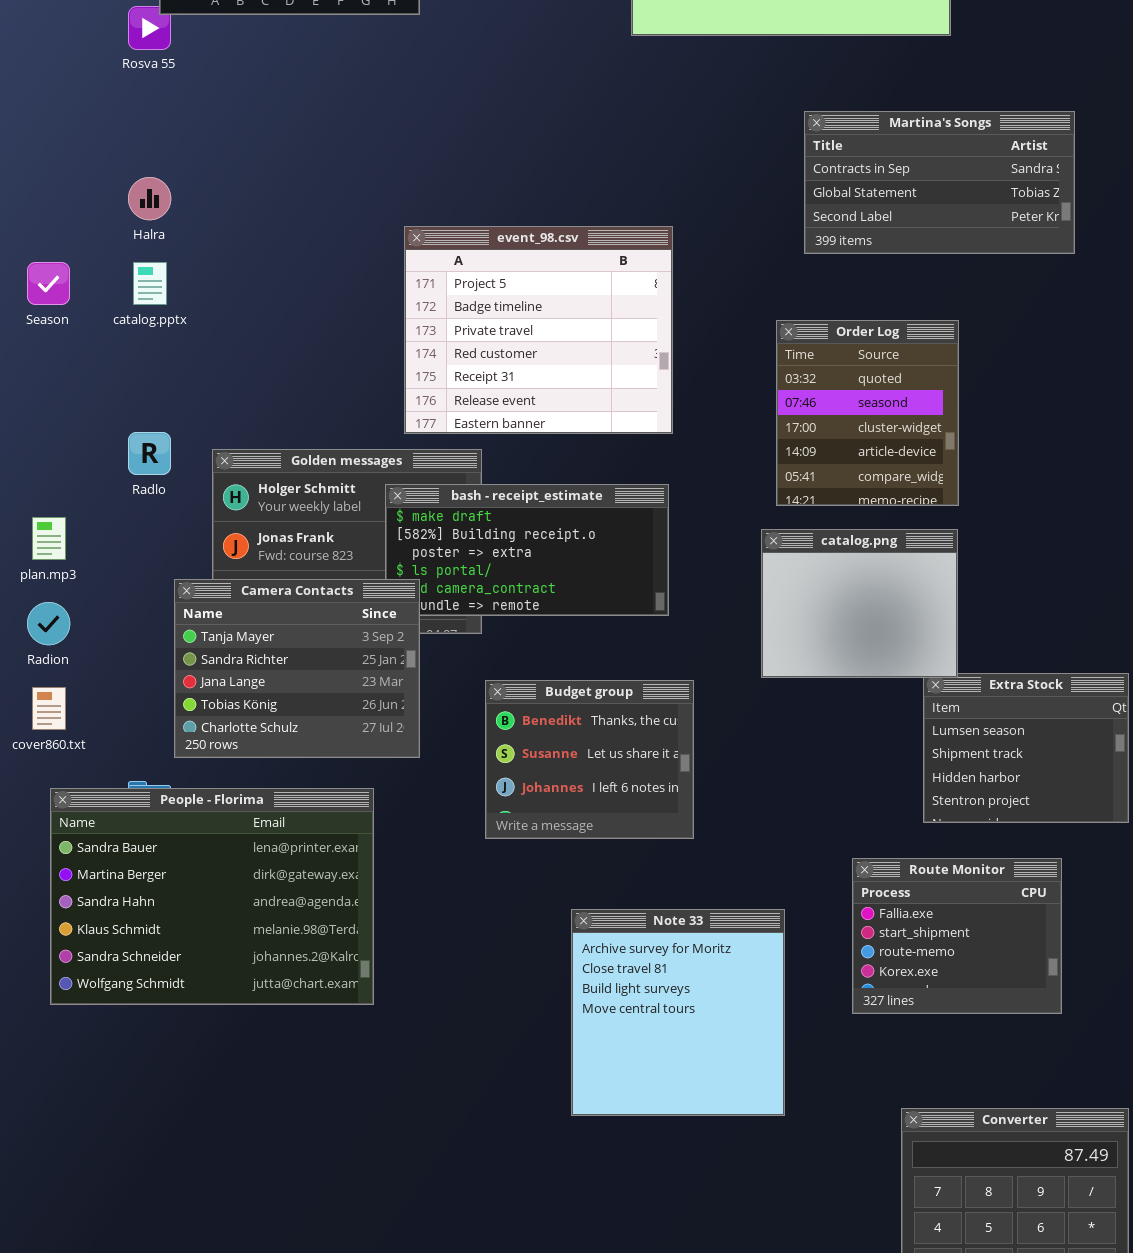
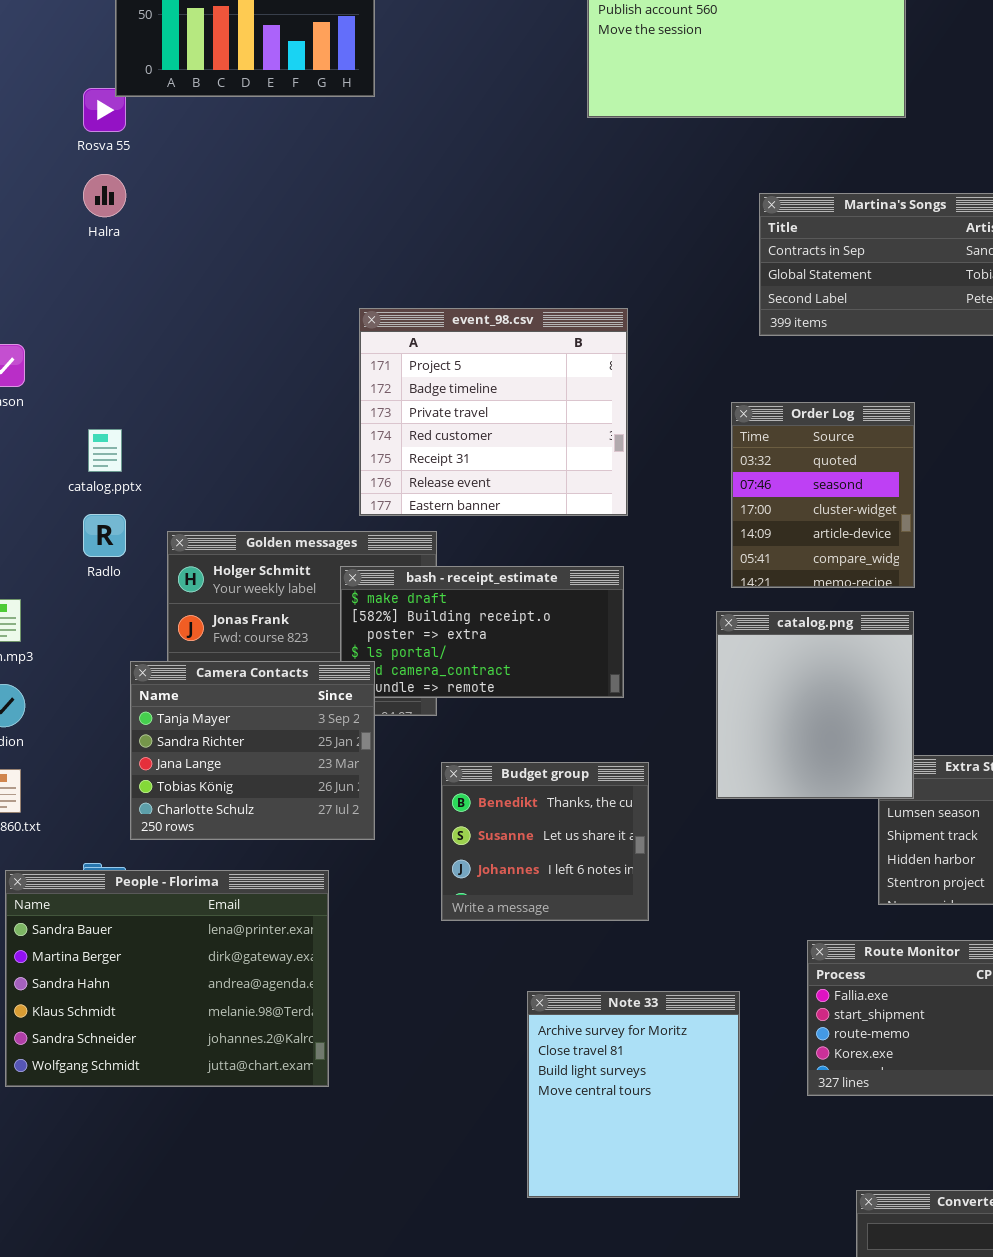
Halra: [128,177,171,220] -> [83,174,126,217], moved
catalog.pptx: [133,262,167,305] -> [88,429,122,472], moved
catalog.png: [761,529,958,678] -> [716,611,914,799], resized

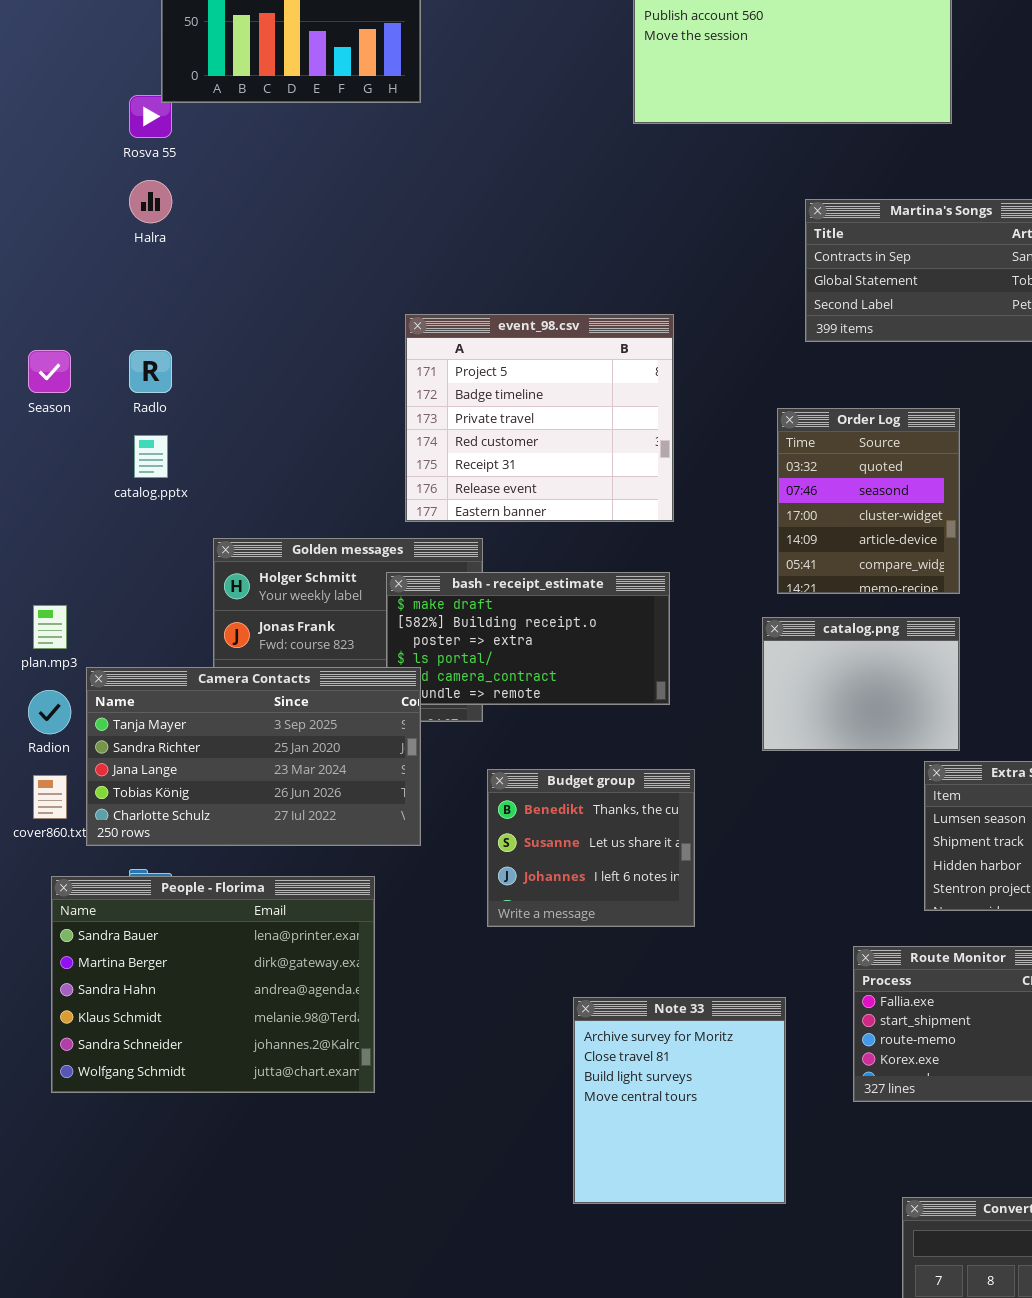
Radlo: [83,514,126,557] -> [129,350,172,393], moved
catalog.png: [716,611,914,799] -> [762,617,960,751], resized
Camera Contacts: [130,661,375,840] -> [86,667,421,846], resized

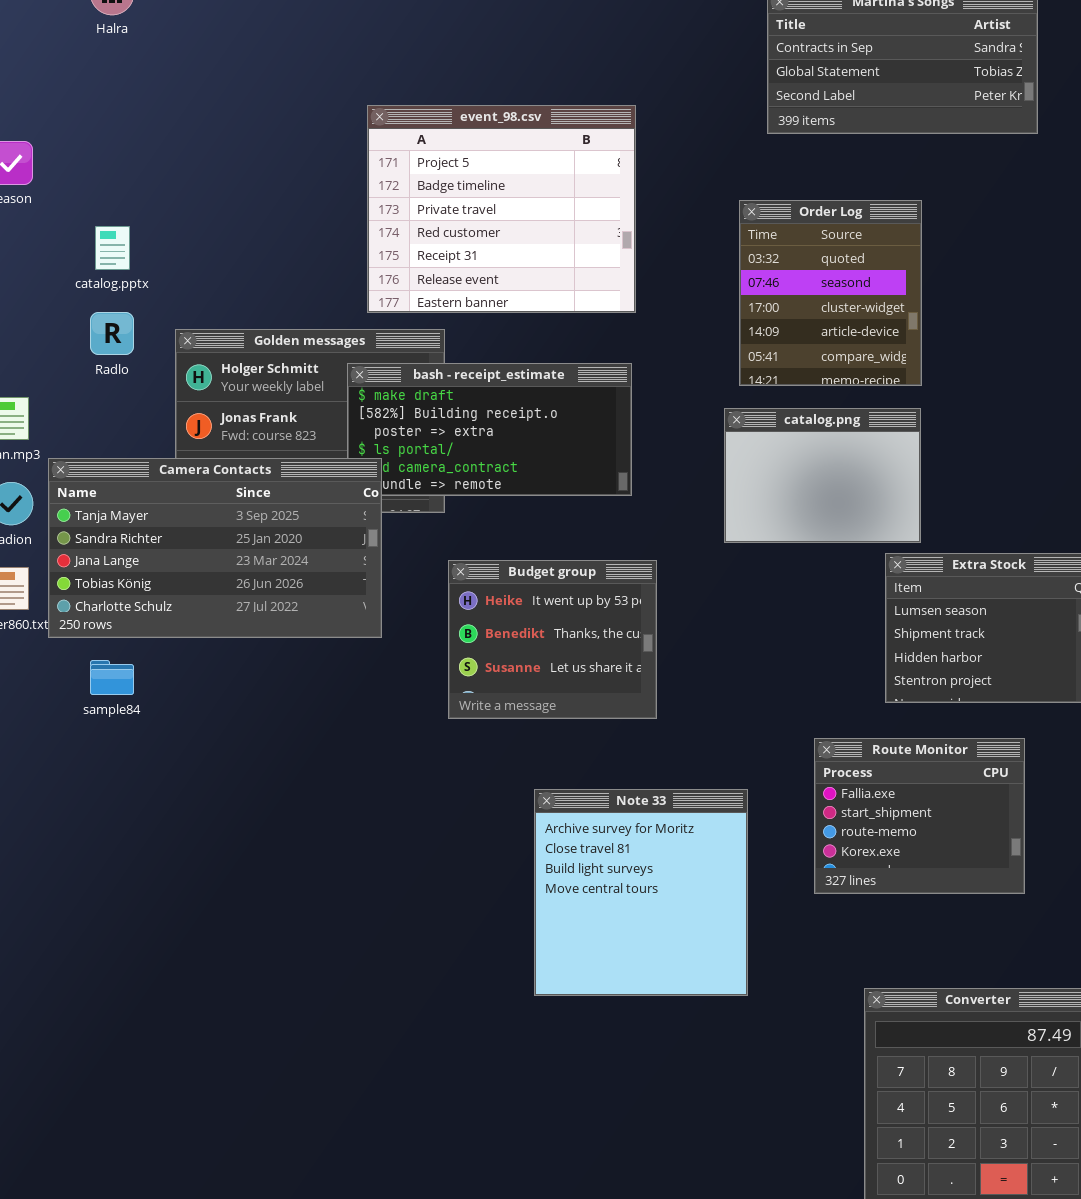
Radlo: [129,350,172,393] -> [90,312,134,355], moved
Budget group: [487,769,695,927] -> [448,560,657,719], scrolled up 1 row
People - Florima: [51,876,375,1093] -> none, closed

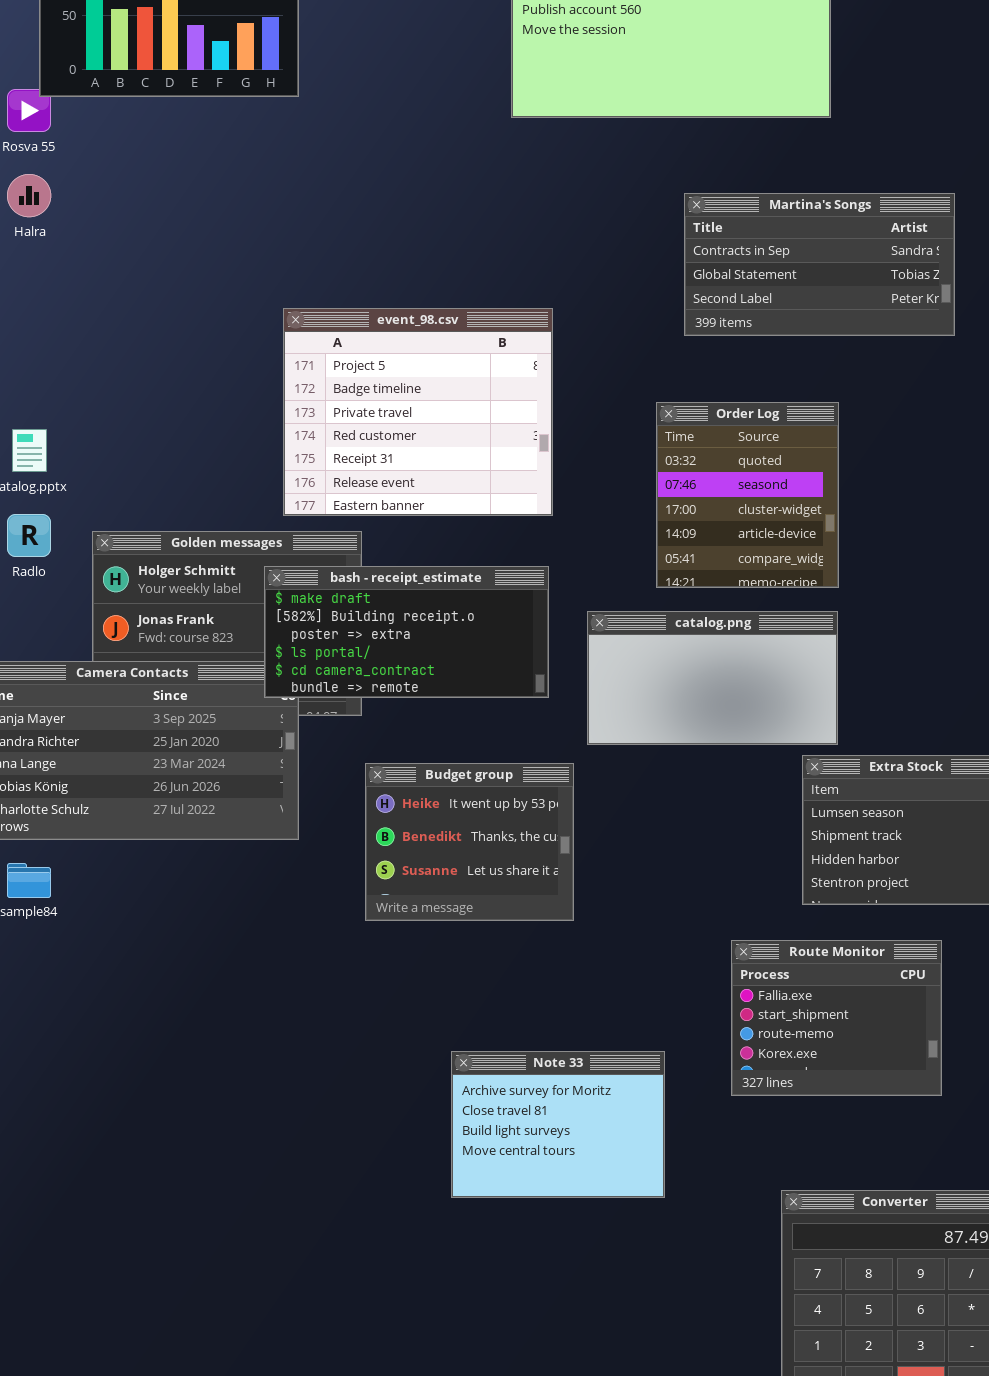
bash - receipt_estimate: [347,363,632,496] -> [264,566,549,698], raised
catalog.png: [724,408,921,543] -> [587,611,838,745], resized
Note 33: [534,789,748,996] -> [451,1051,665,1198], resized

